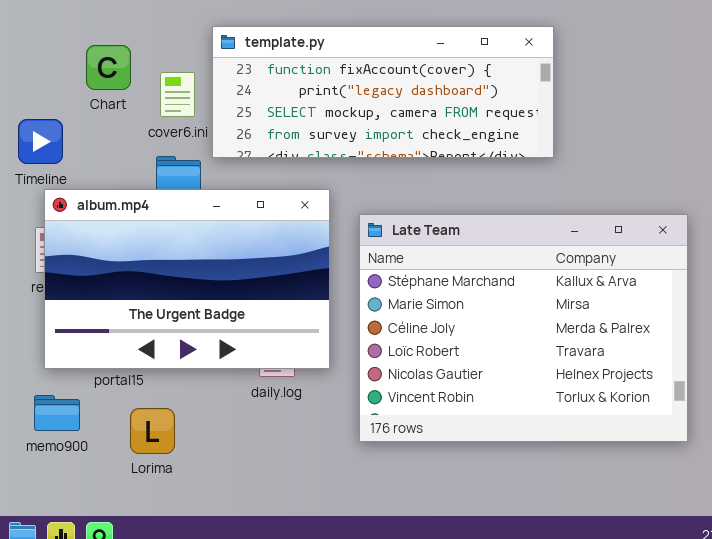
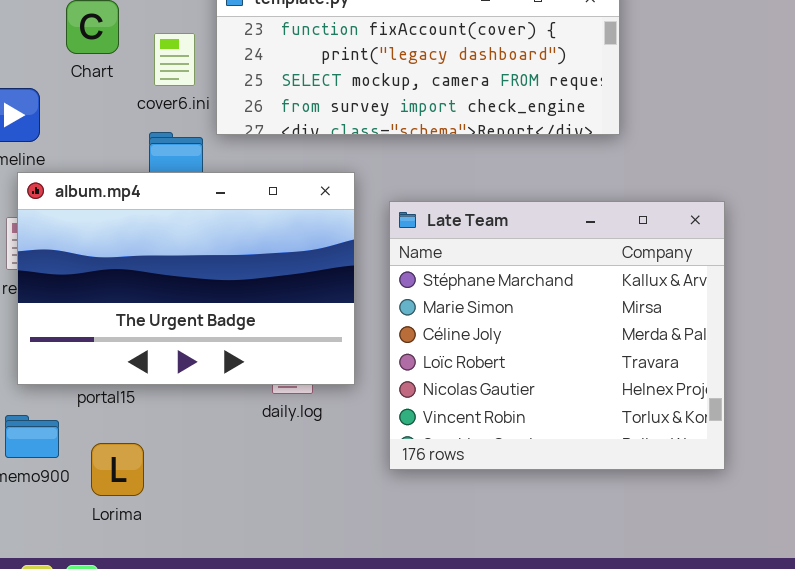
Late Team: [359,214,688,442] -> [389,201,725,470], resized
Lorima: [130,408,175,454] -> [91,443,144,496], moved

